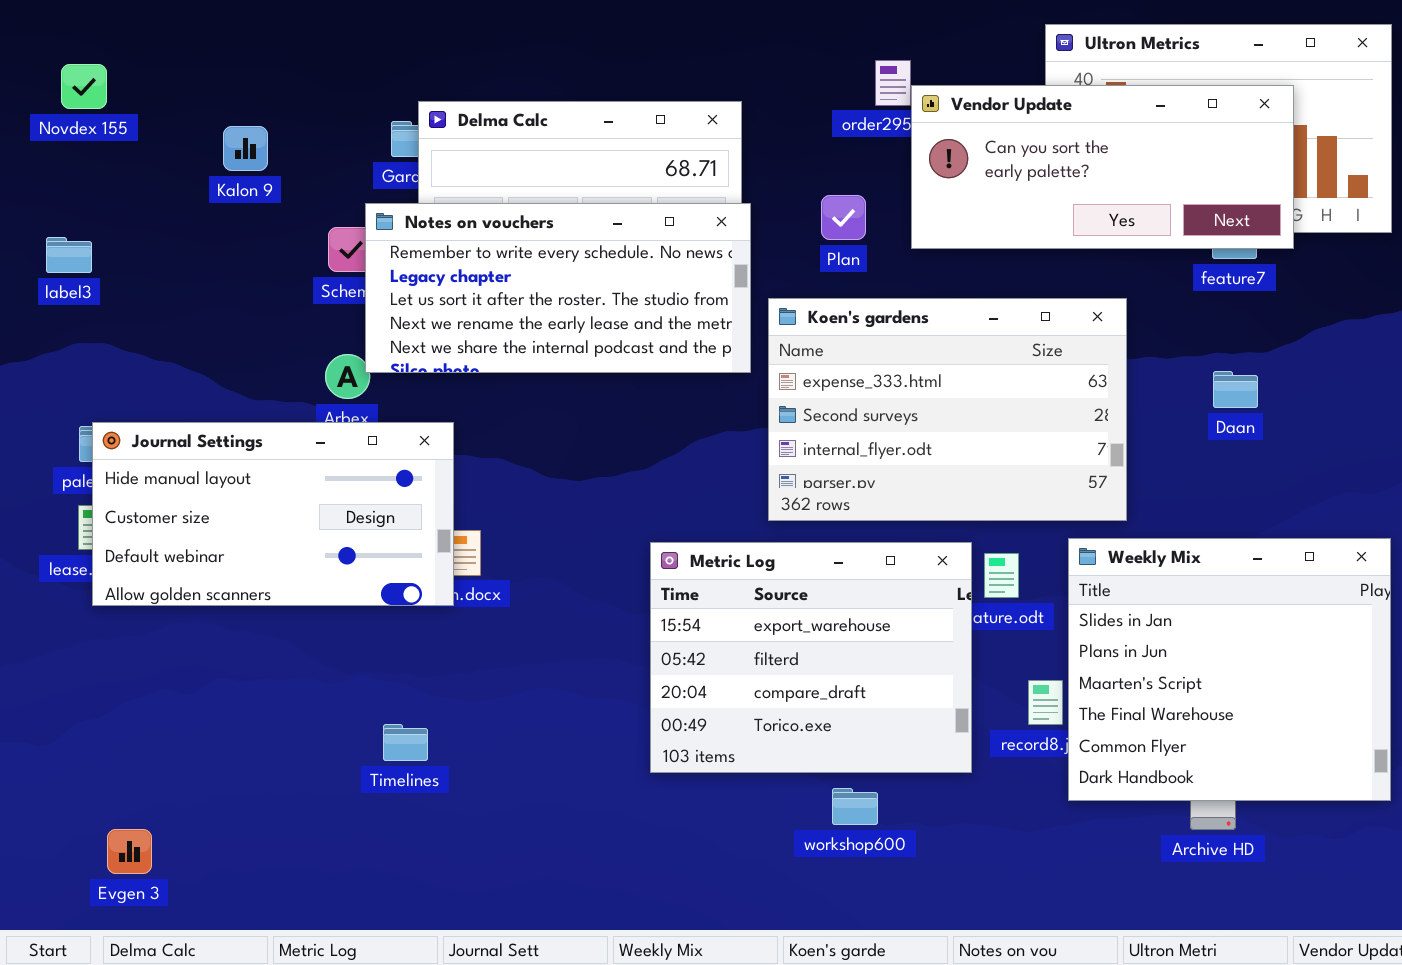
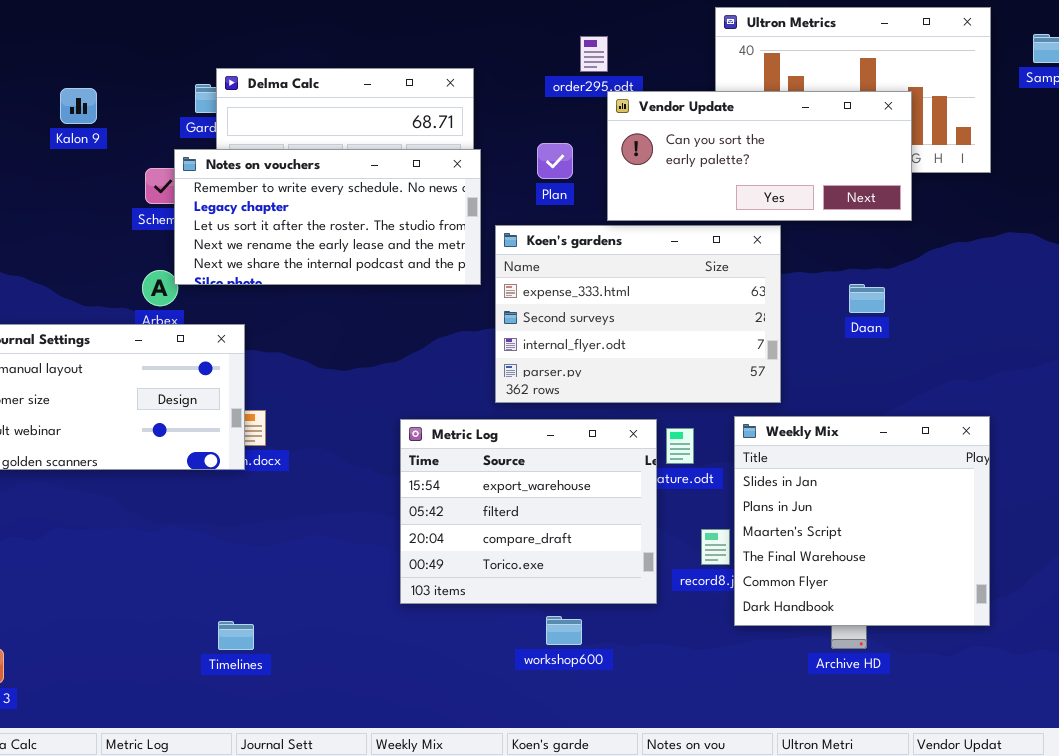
Vendor Update: [911,85,1294,249] -> [607,91,912,221], moved
Timelines: [383,724,428,761] -> [218,621,254,650], moved

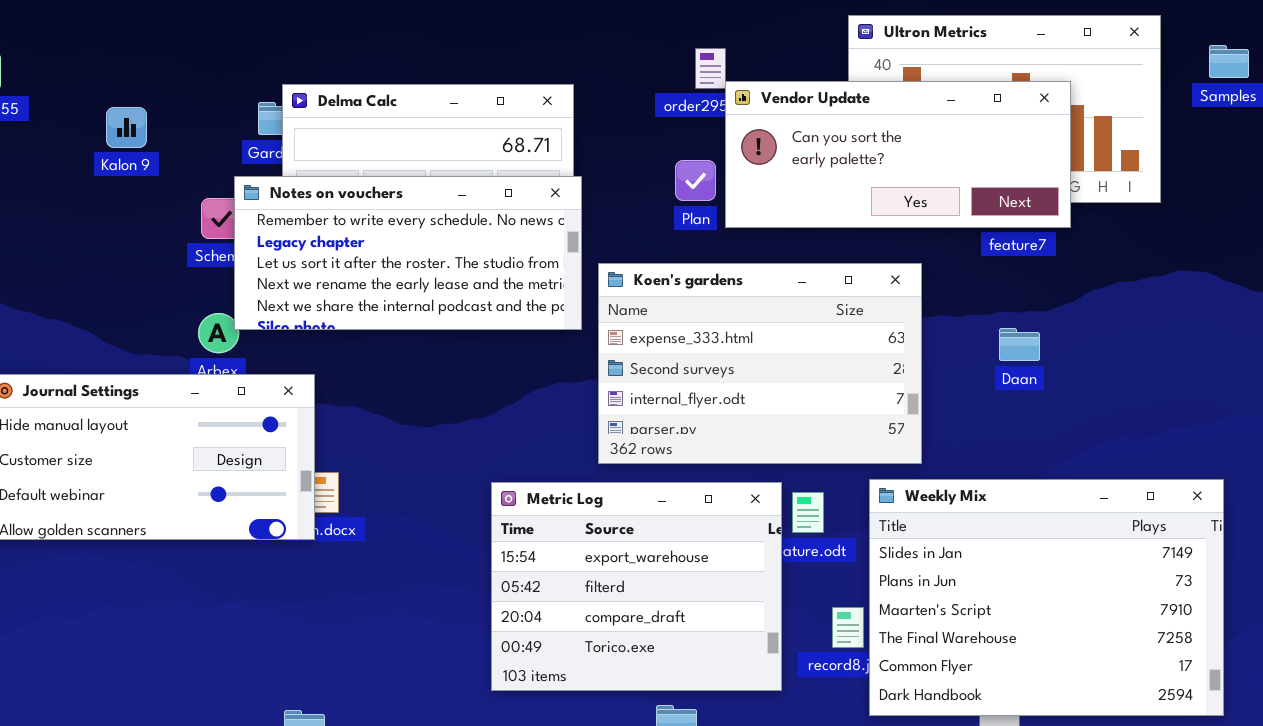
Vendor Update: [607,91,912,221] -> [725,81,1071,228], moved
Plan: [537,143,573,179] -> [675,160,716,201], moved
Weekly Mix: [734,416,990,626] -> [869,479,1224,716], resized

